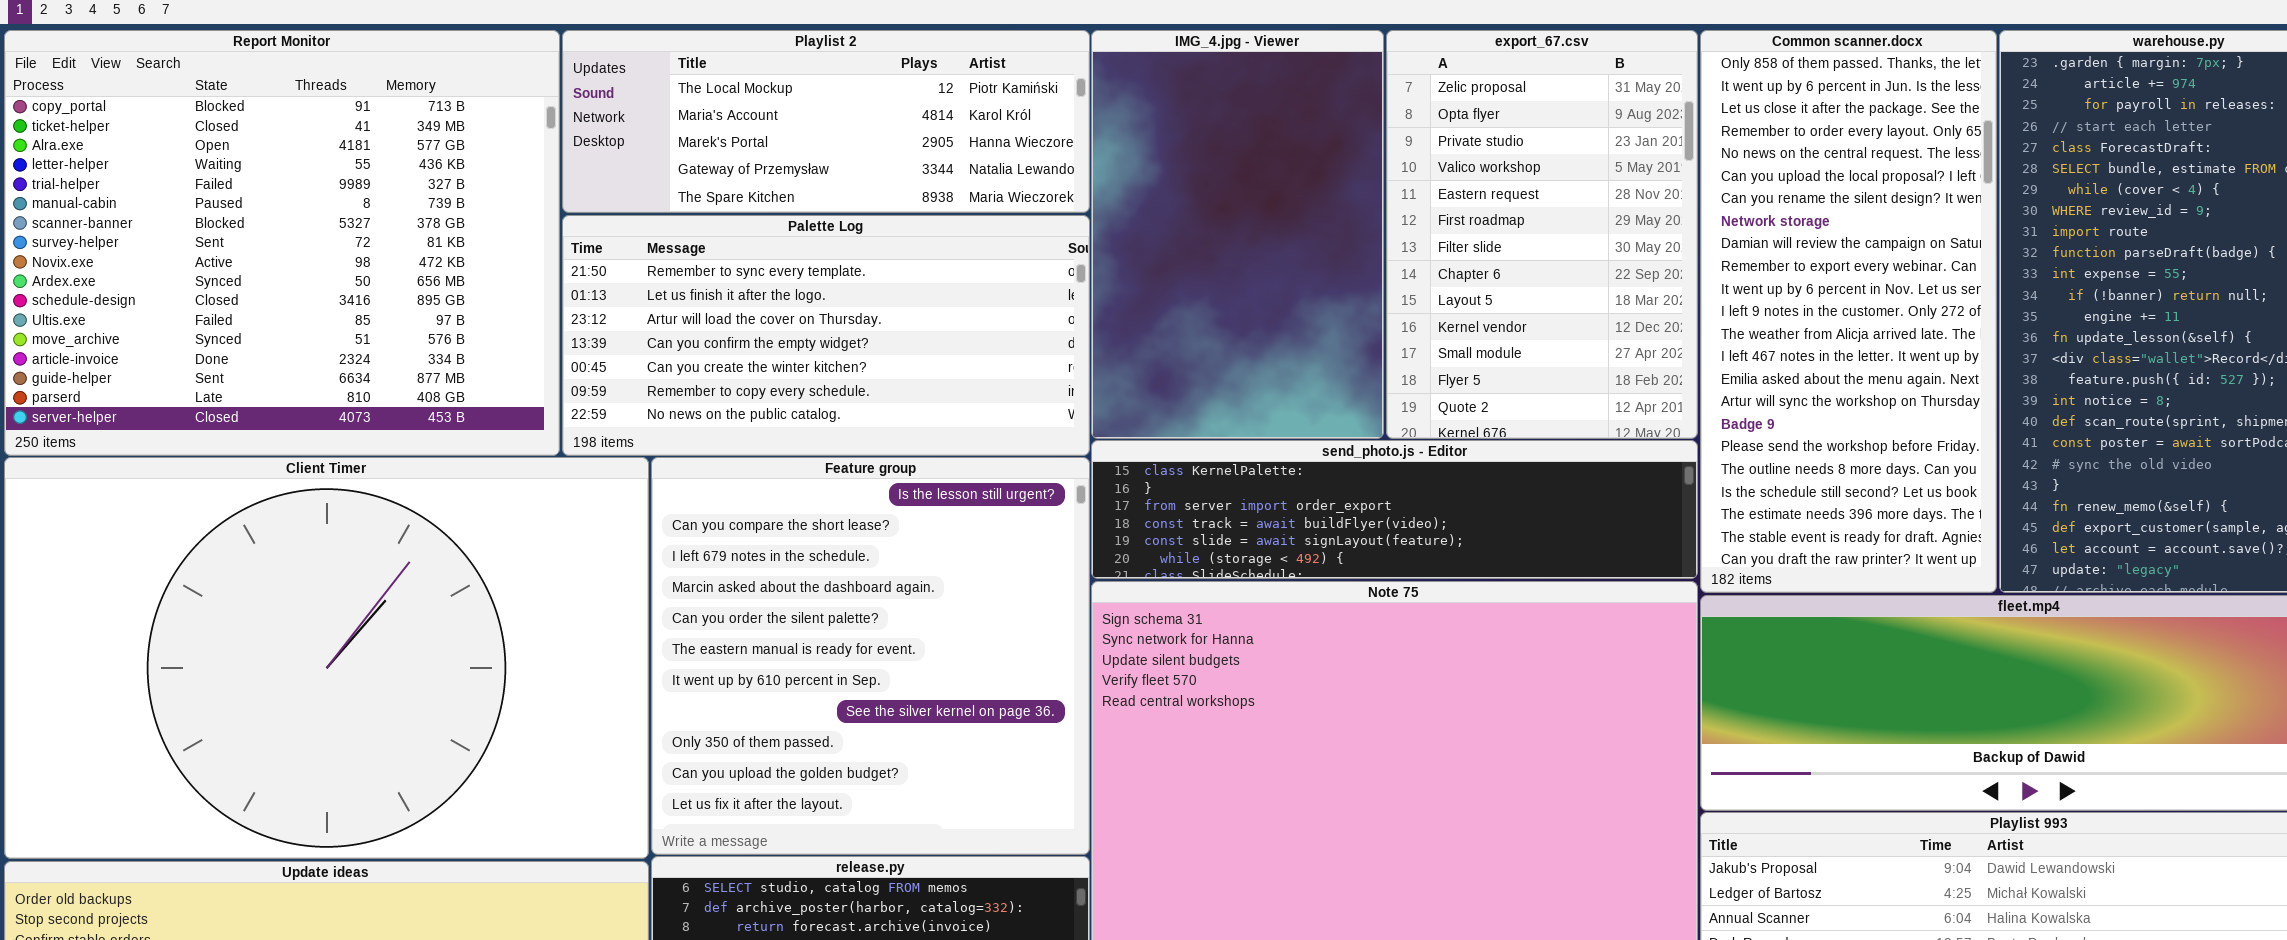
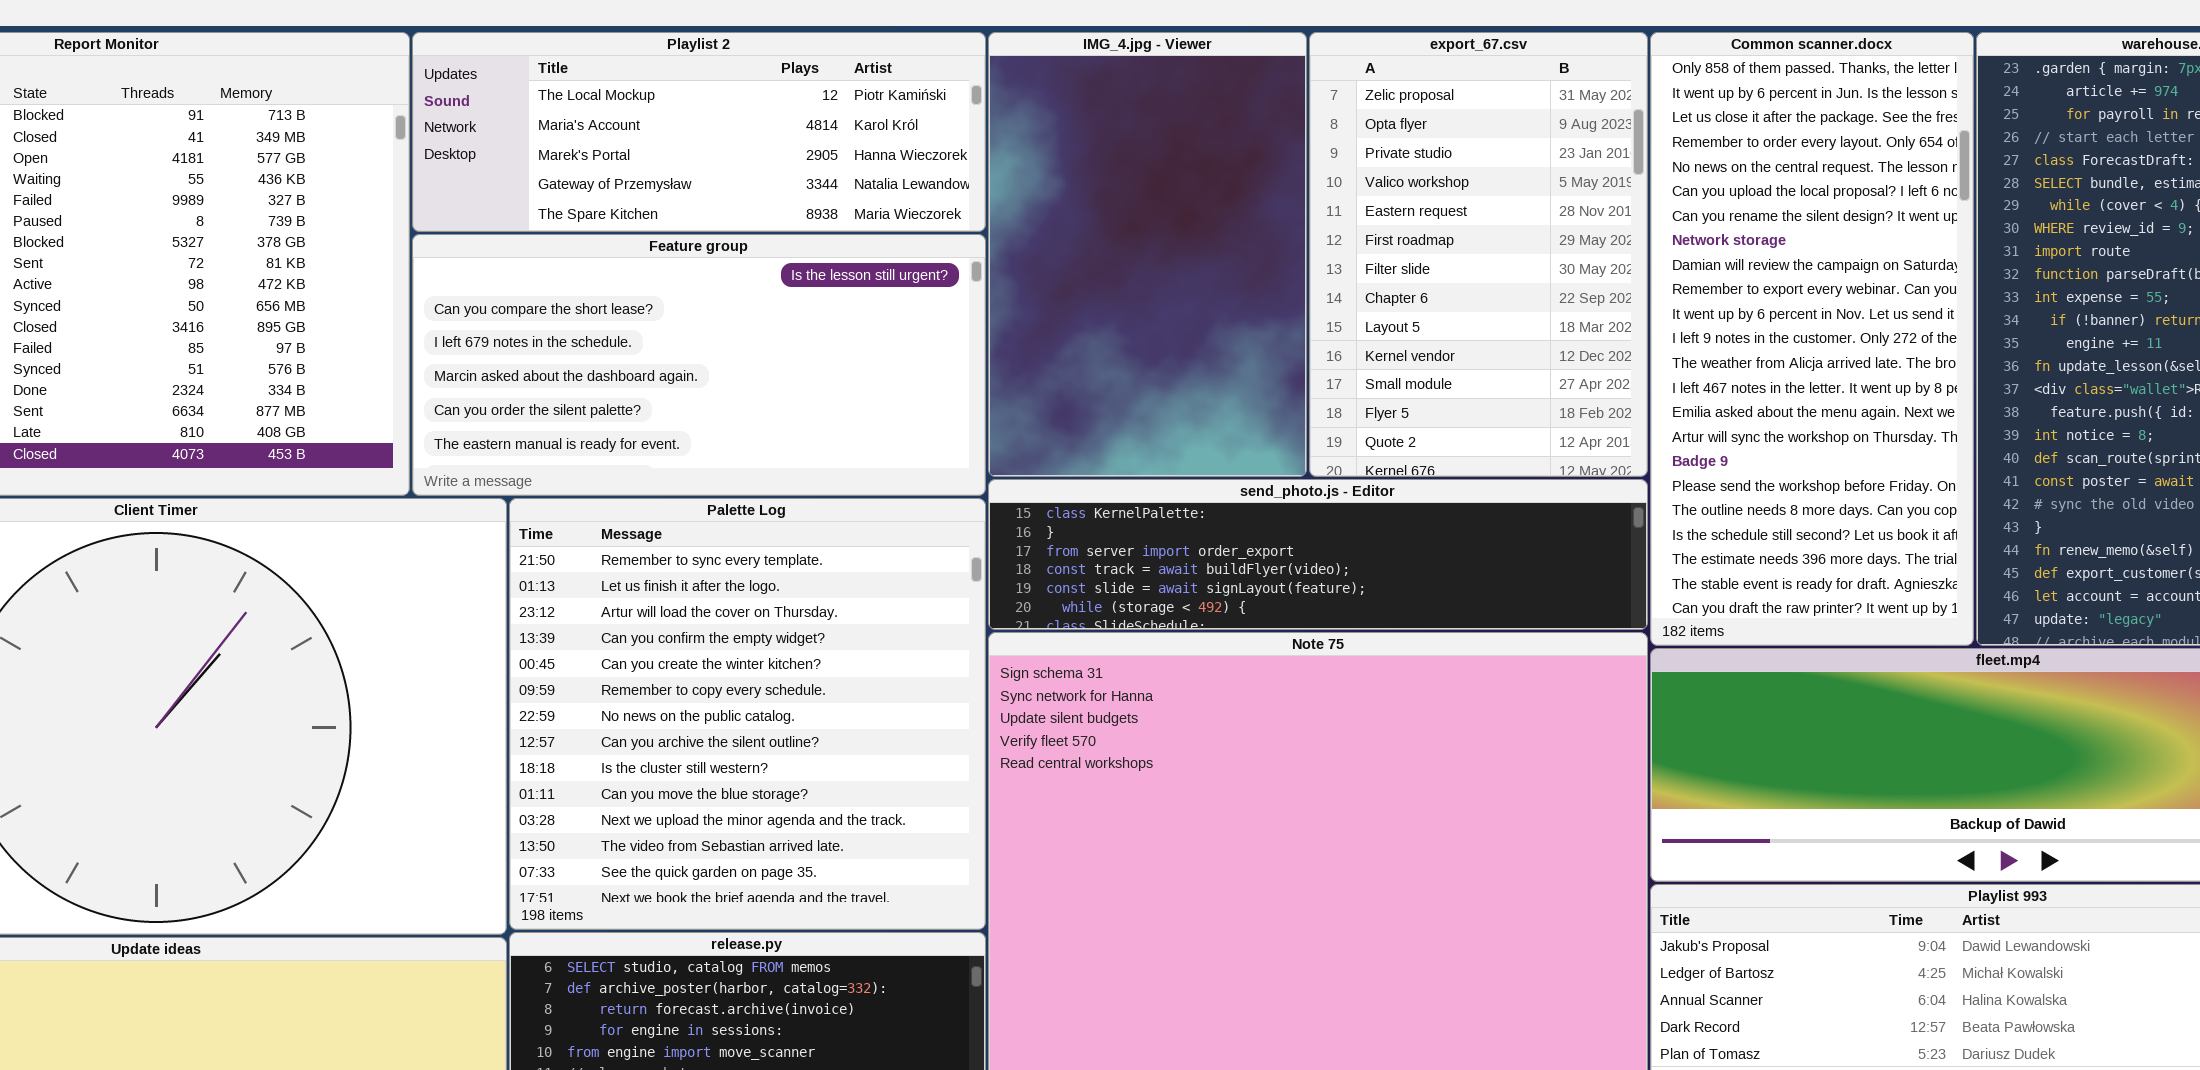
Palette Log: [562,215,1090,456] -> [509,498,986,930], moved, resized
Feature group: [651,457,1090,855] -> [412,234,986,496], moved, resized

